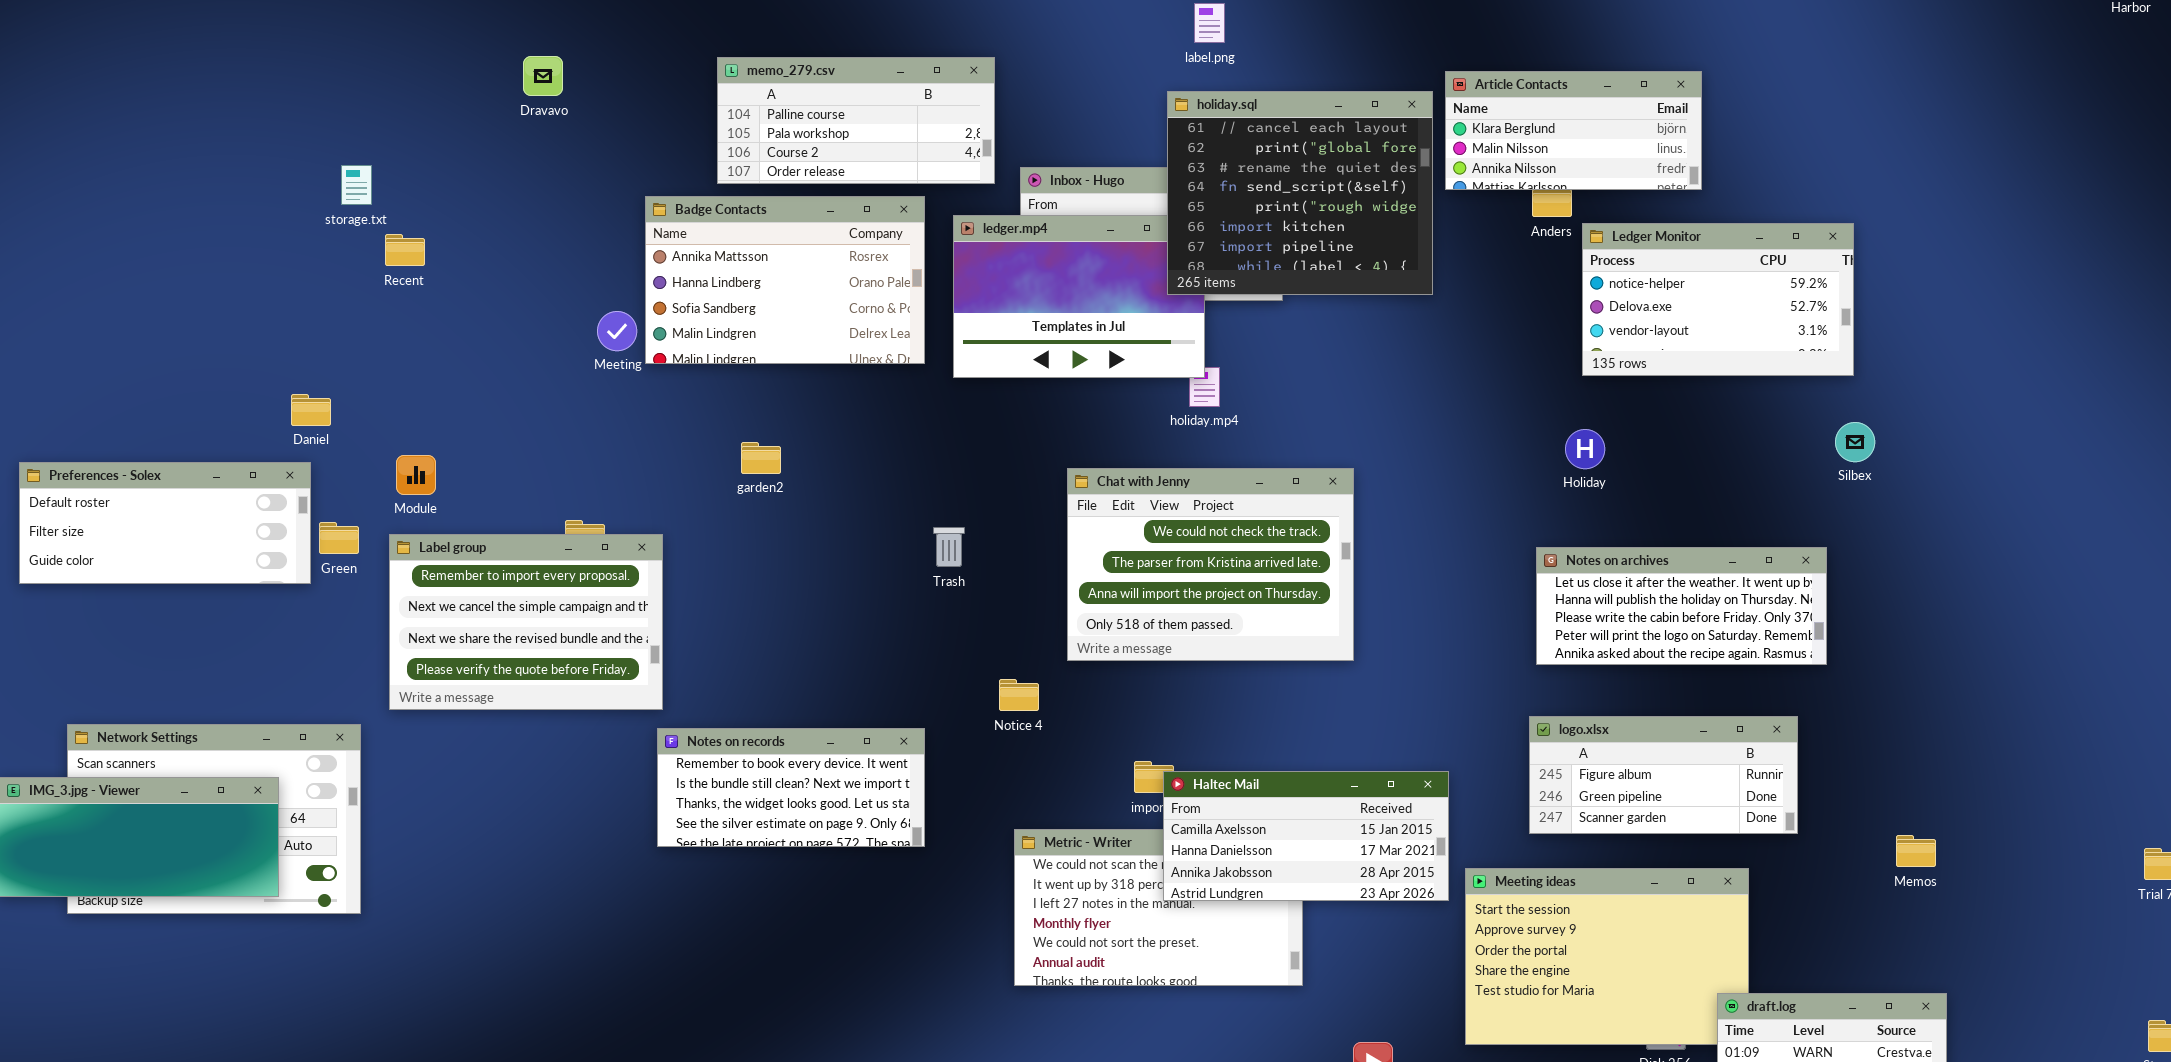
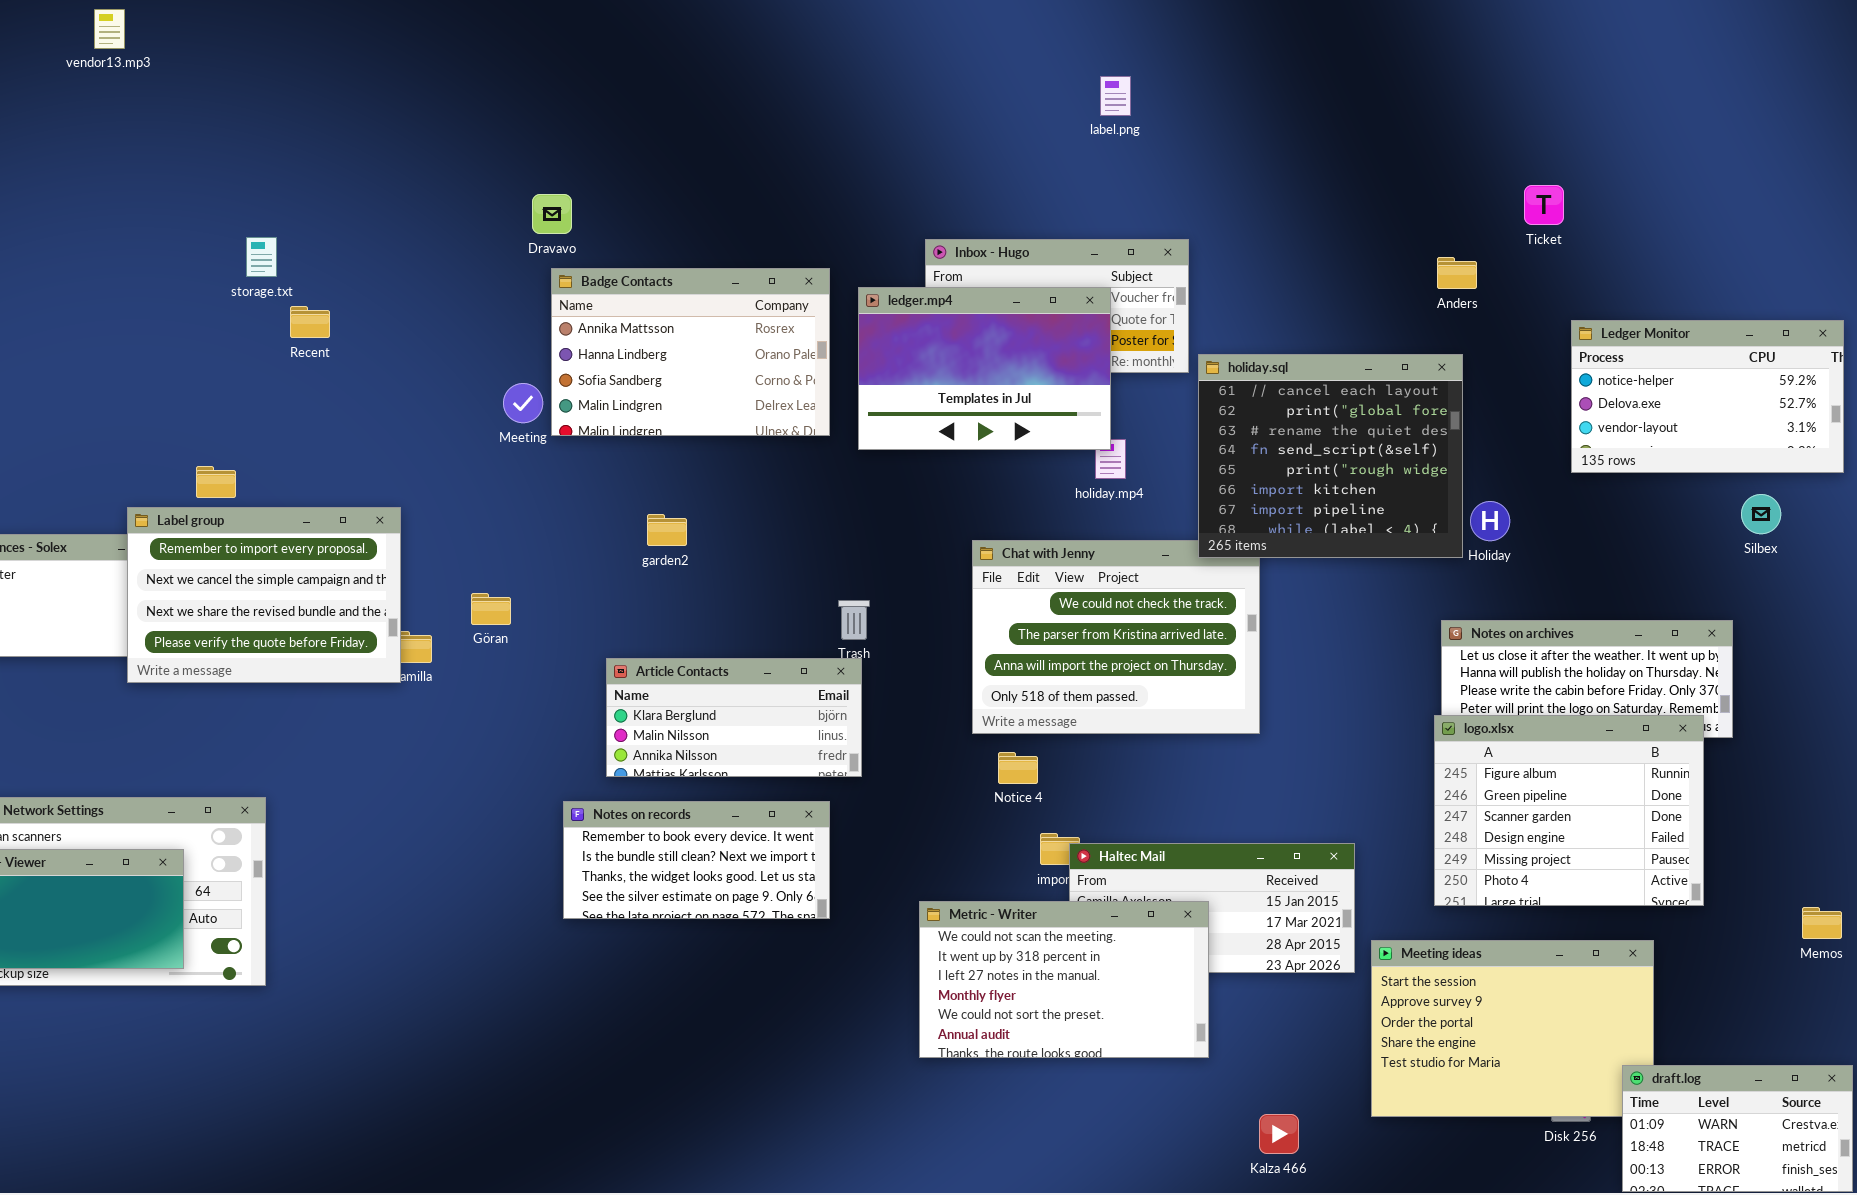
Dravavo: [523,56,563,96] -> [532,194,572,234], moved
memo_279.csv: [717,57,995,184] -> none, closed
Article Contacts: [1445,71,1702,190] -> [606,658,862,777], moved
holiday.sql: [1167,91,1433,295] -> [1198,354,1463,558], moved
Ledger Monitor: [1582,223,1854,376] -> [1571,320,1844,473], moved
Label group: [389,534,663,710] -> [127,507,401,683], moved
Notice 4: [999,679,1039,711] -> [998,752,1038,784], moved
logo.xlsx: [1529,716,1798,834] -> [1434,715,1704,906], resized
Metric - Writer: [1014,829,1303,986] -> [919,901,1209,1058], raised

